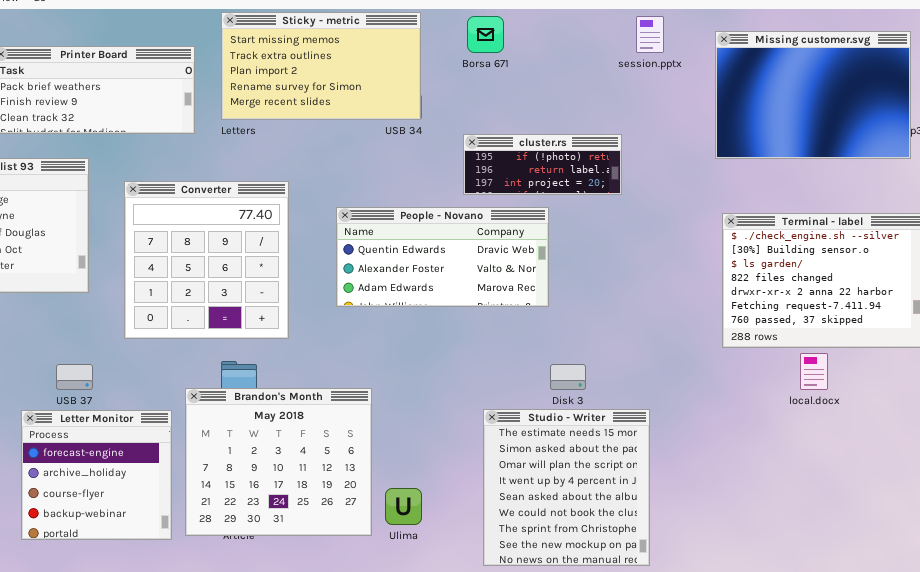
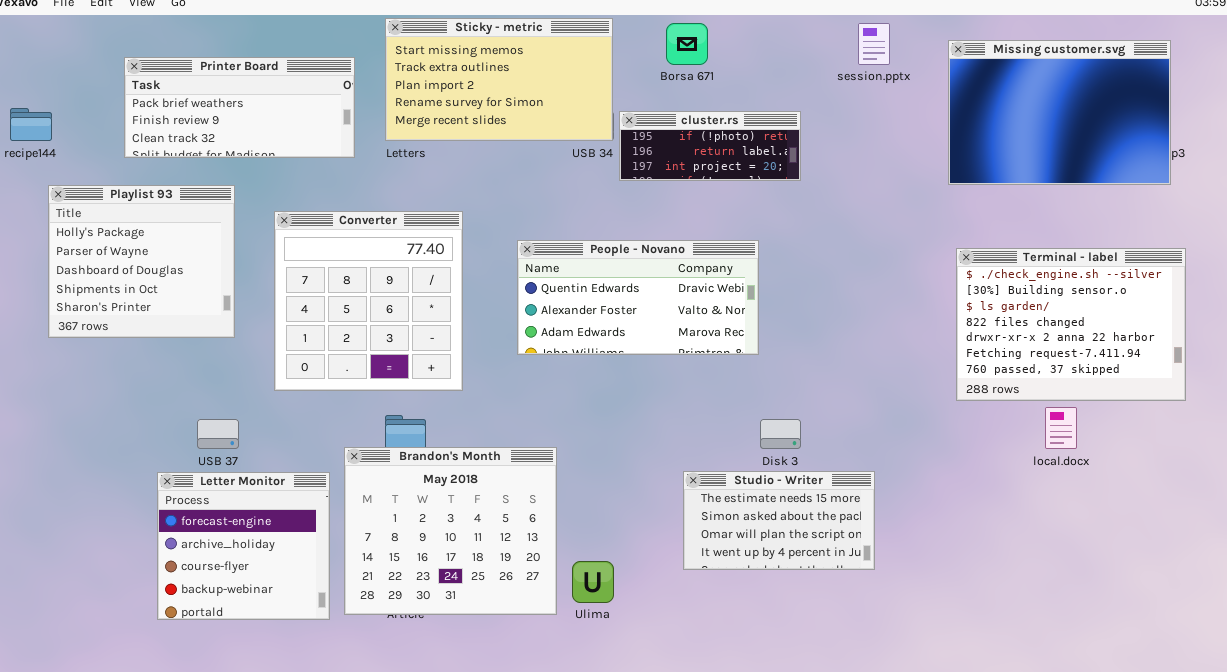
cluster.rs: [463,134,622,195] -> [619,111,801,181], moved
Studio - Writer: [483,409,650,566] -> [683,471,875,570], resized

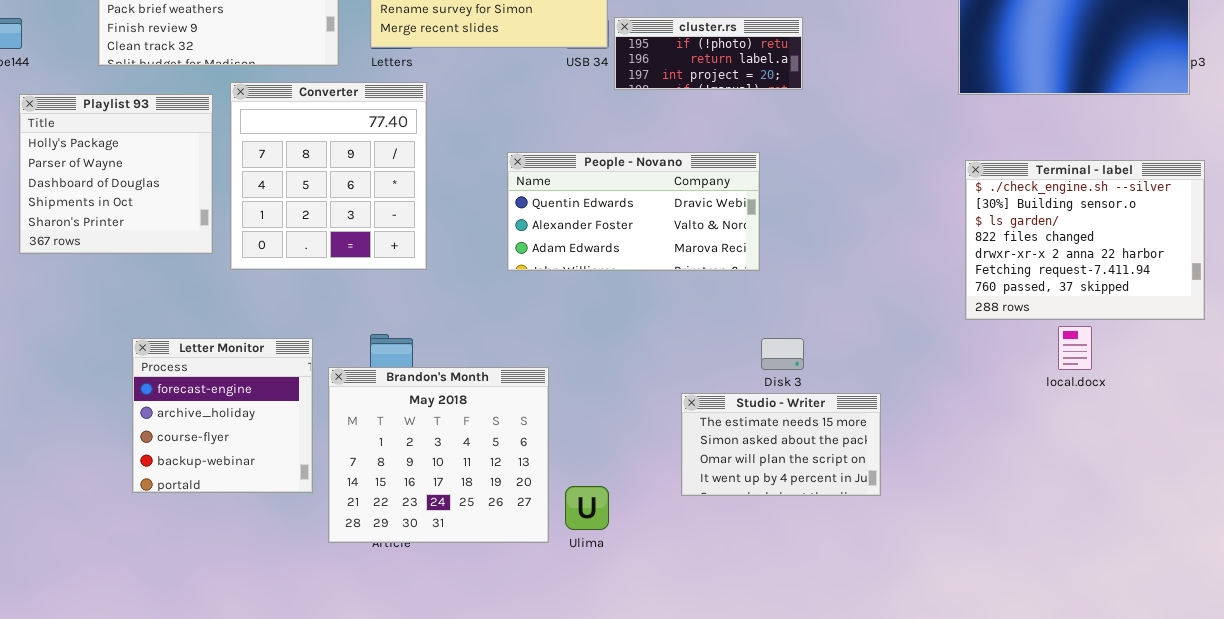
Converter: [274,211,463,391] -> [230,82,427,270], moved
Letter Monitor: [157,472,330,620] -> [132,338,313,493], moved

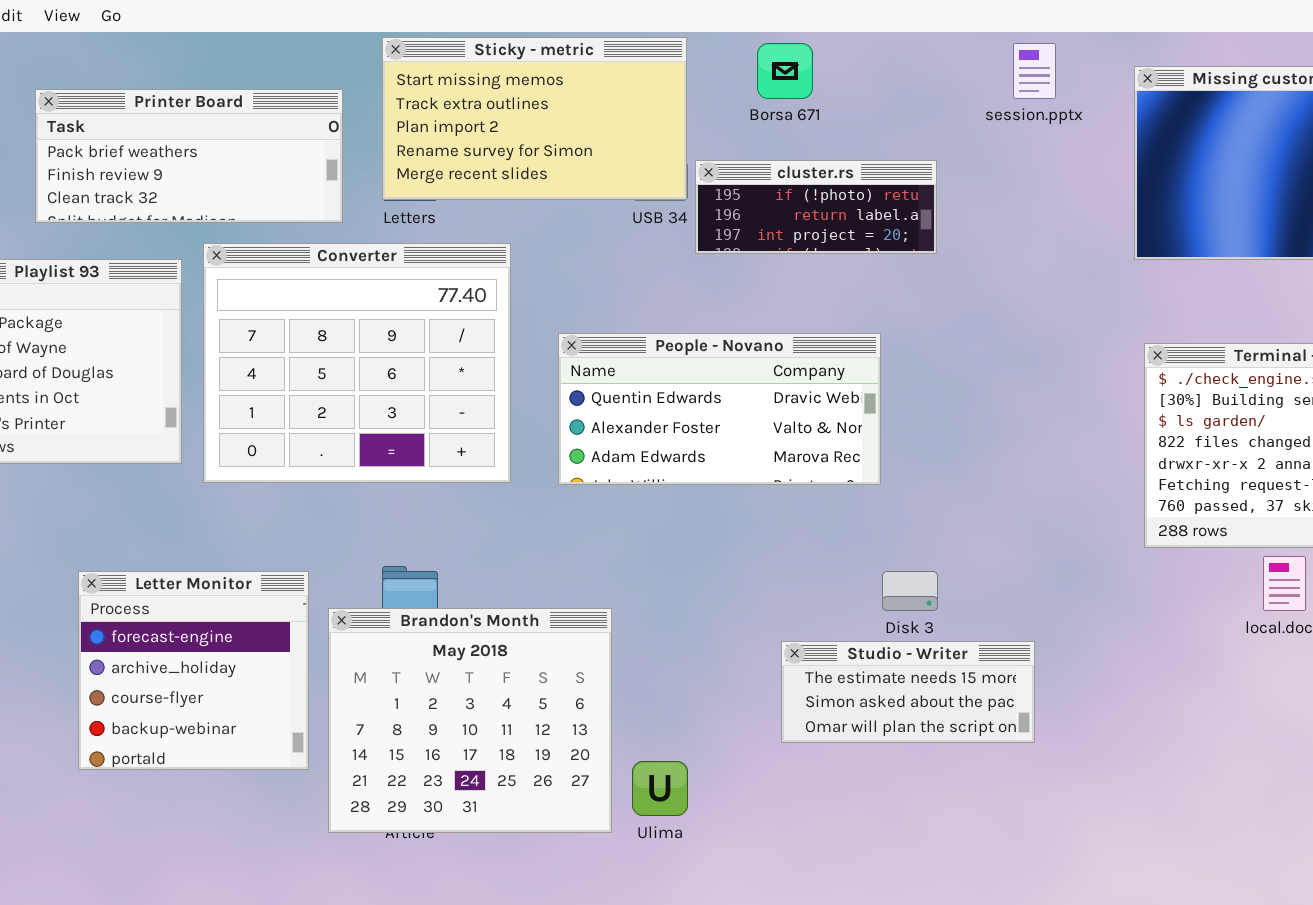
Converter: [230,82,427,270] -> [203,243,511,483], resized
Studio - Writer: [681,393,881,496] -> [781,641,1035,743], resized

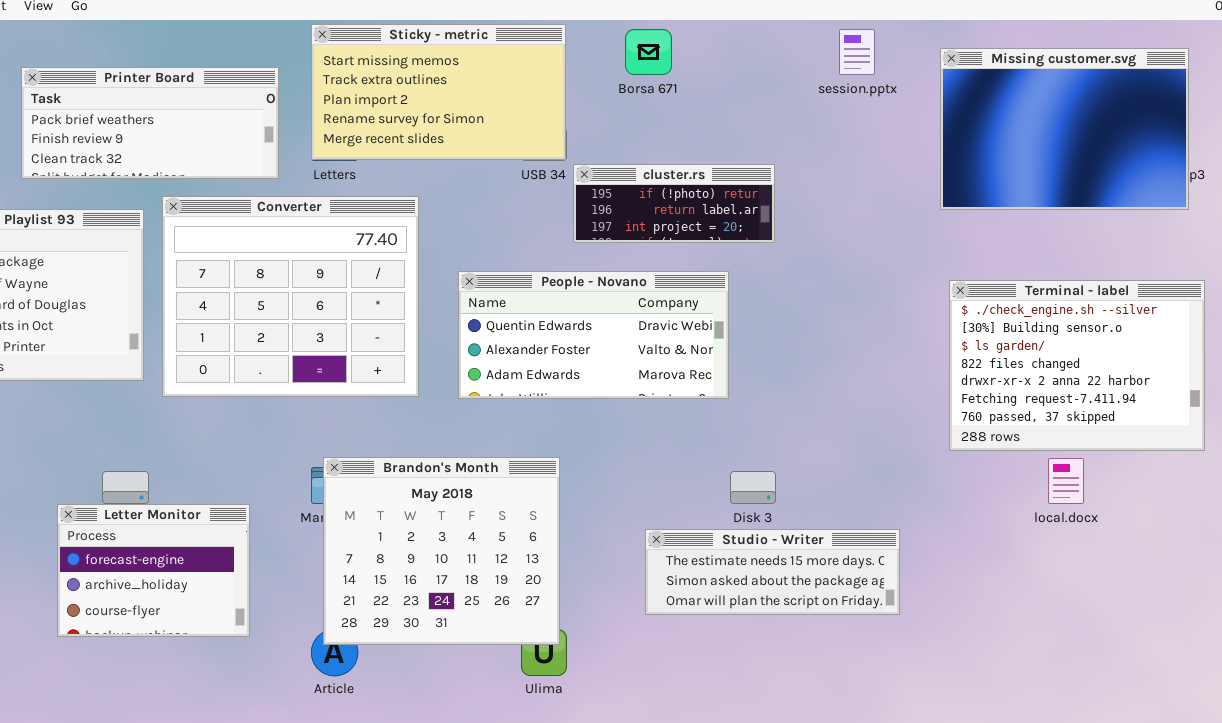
cluster.rs: [695,160,937,254] -> [573,164,775,243], moved
Letter Monitor: [78,571,309,770] -> [57,504,250,637], resized
Brandon's Month: [328,608,612,833] -> [323,457,560,645], moved
Studio - Writer: [781,641,1035,743] -> [645,529,900,615], resized

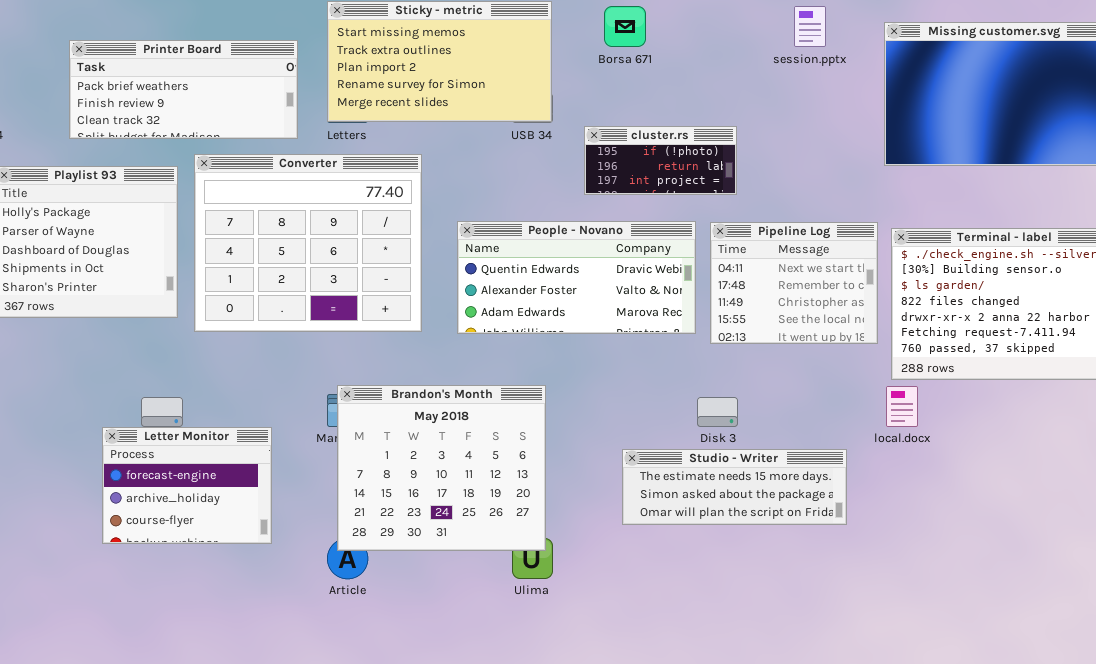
cluster.rs: [573,164,775,243] -> [584,126,737,195], resized
Pipeline Log: none -> [710,222,878,344], opened
local.docx: [1048,458,1084,504] -> [886,386,918,427], moved

